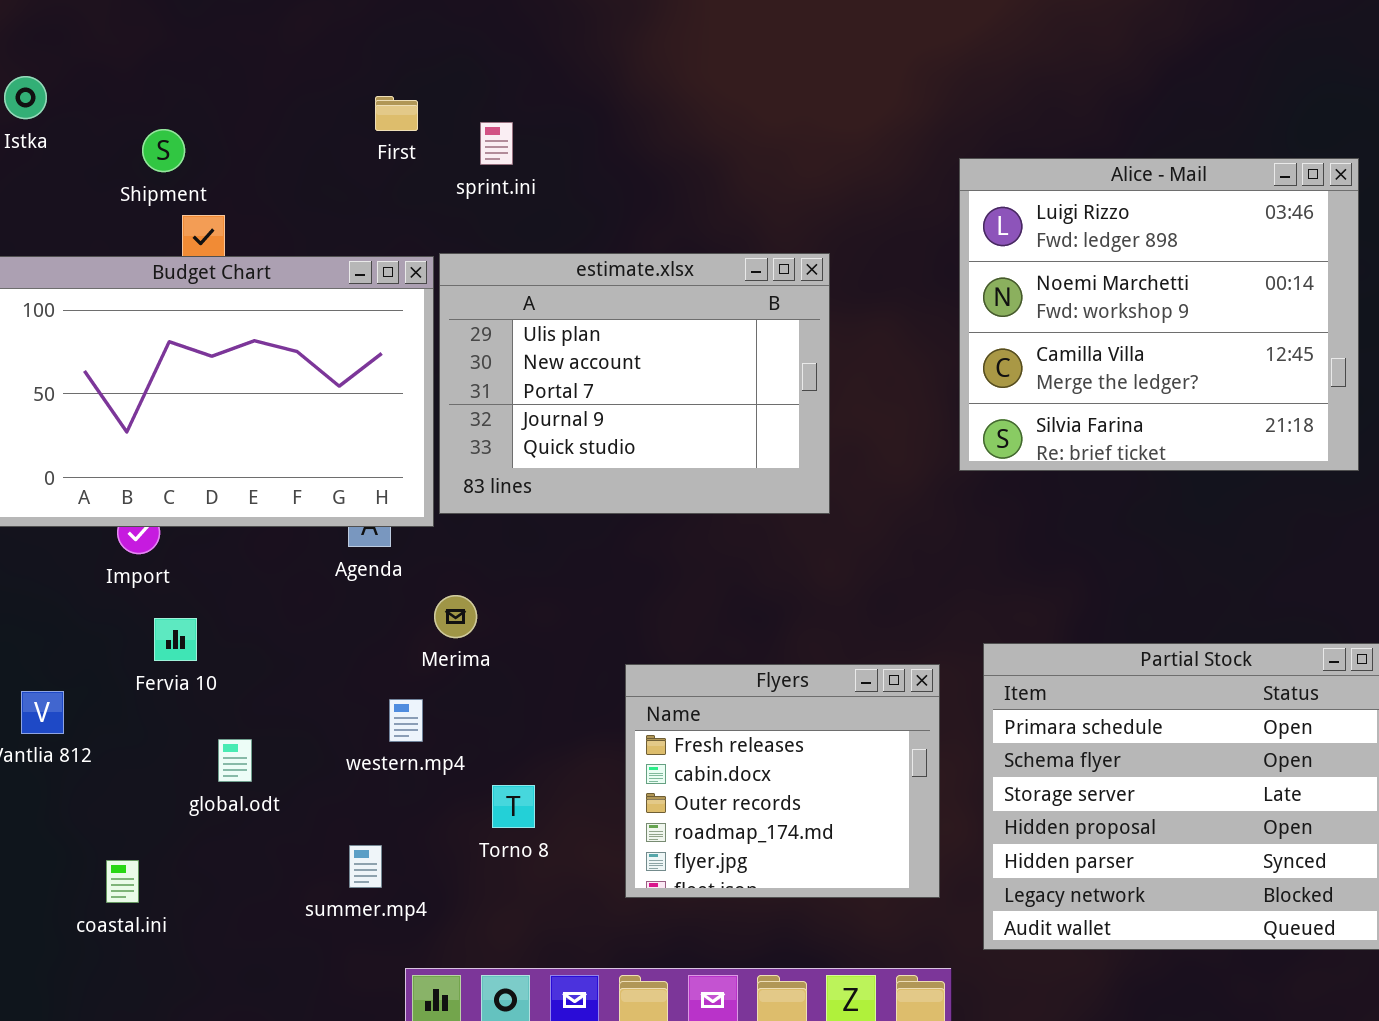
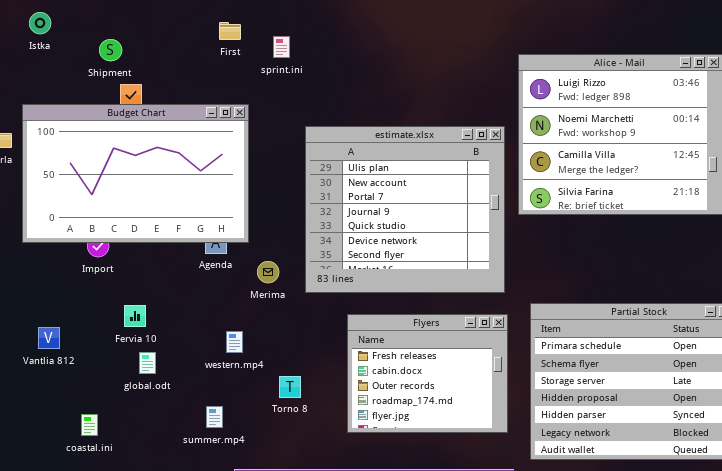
estimate.xlsx: [439,253,830,514] -> [305,126,505,293], moved, resized
Merima: [434,595,477,638] -> [257,261,279,283], moved
Fervia 10: [154,618,197,661] -> [124,305,146,327], moved

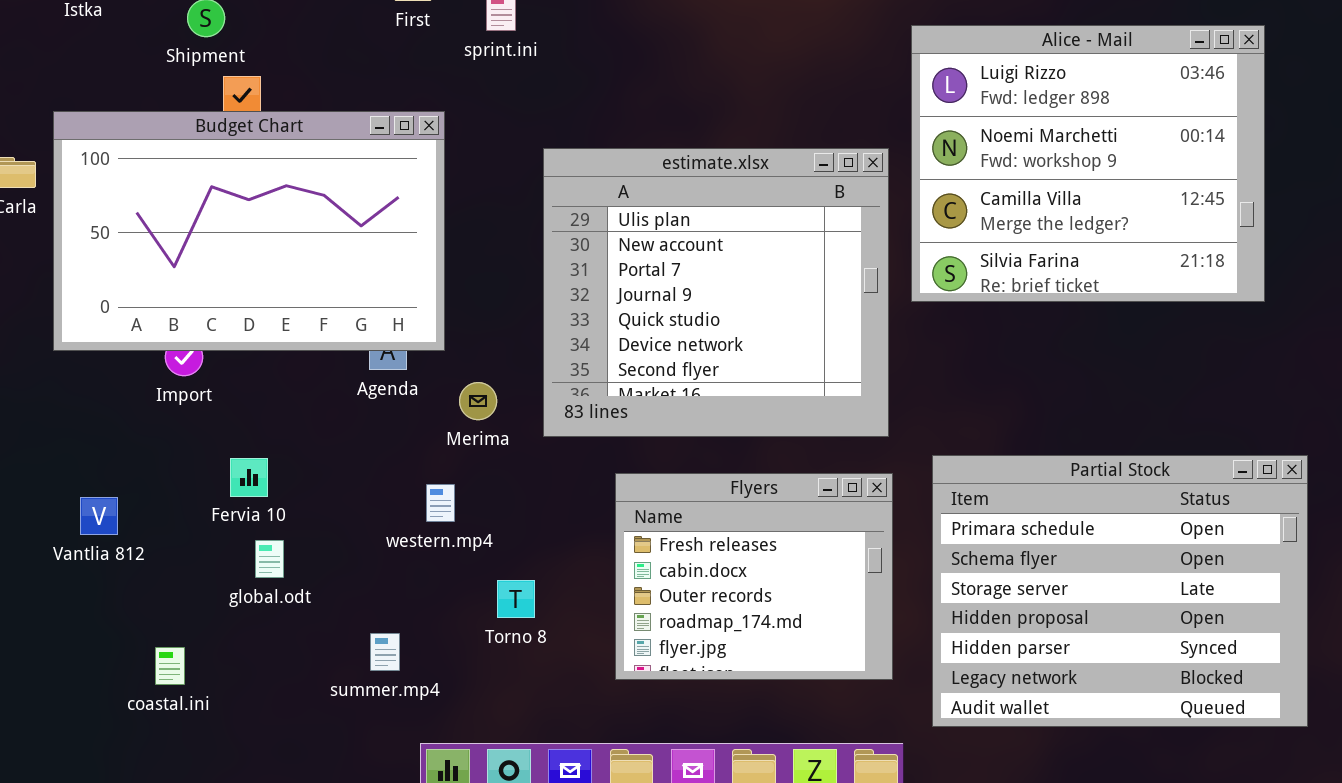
western.mp4: [226,331,243,353] -> [426,484,455,522], moved

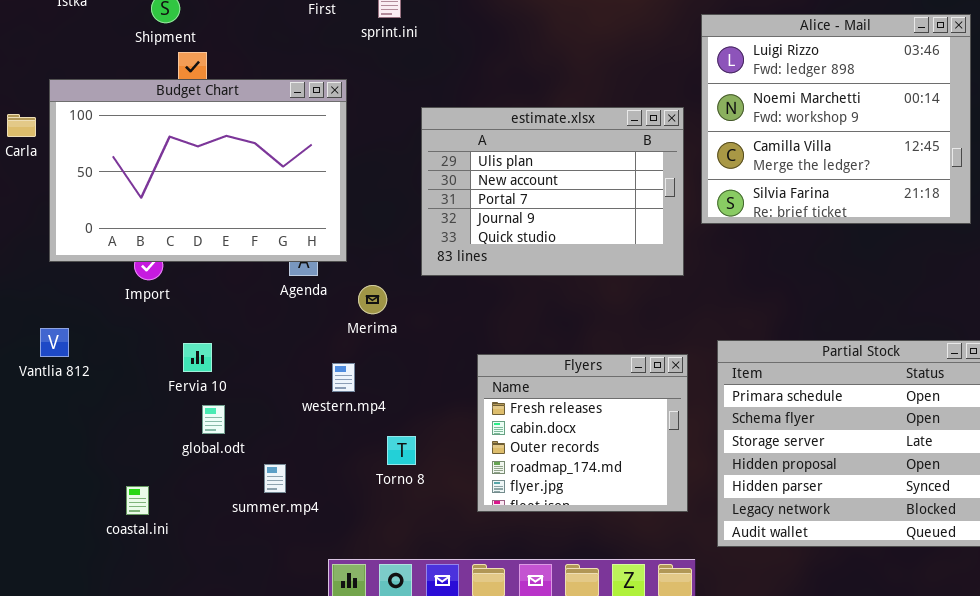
estimate.xlsx: [543,148,889,437] -> [421,107,684,276], resized
Vantlia 812: [80,497,118,535] -> [40,328,69,357], moved
summer.mp4: [370,633,400,671] -> [264,464,286,493], moved

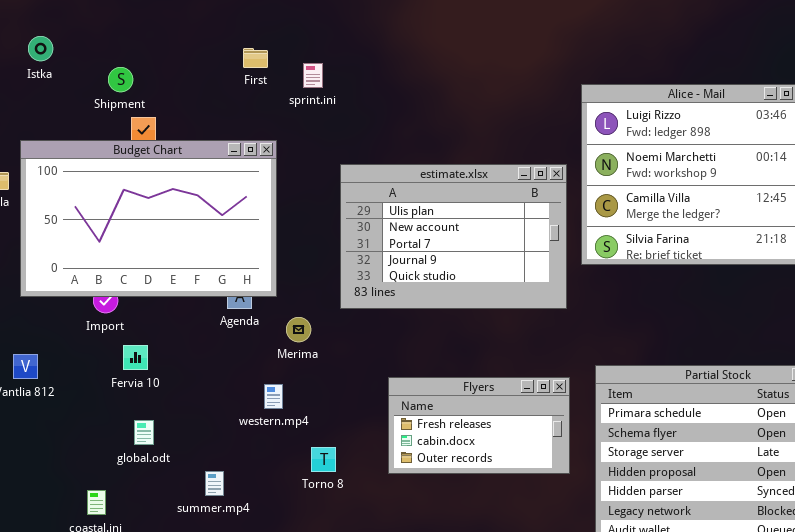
Fervia 10: [183,343,212,372] -> [123,345,148,370], moved
Flyers: [477,354,688,512] -> [388,377,570,474], resized
global.odt: [202,405,225,434] -> [134,420,154,445], moved

